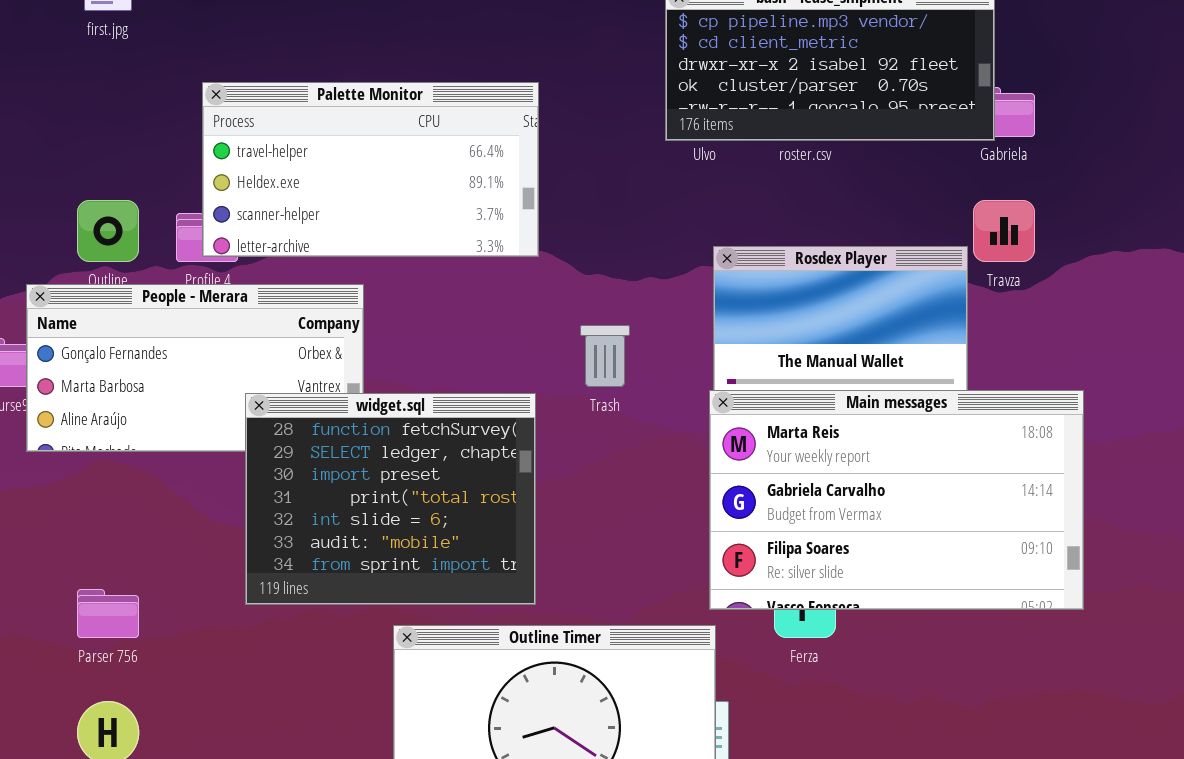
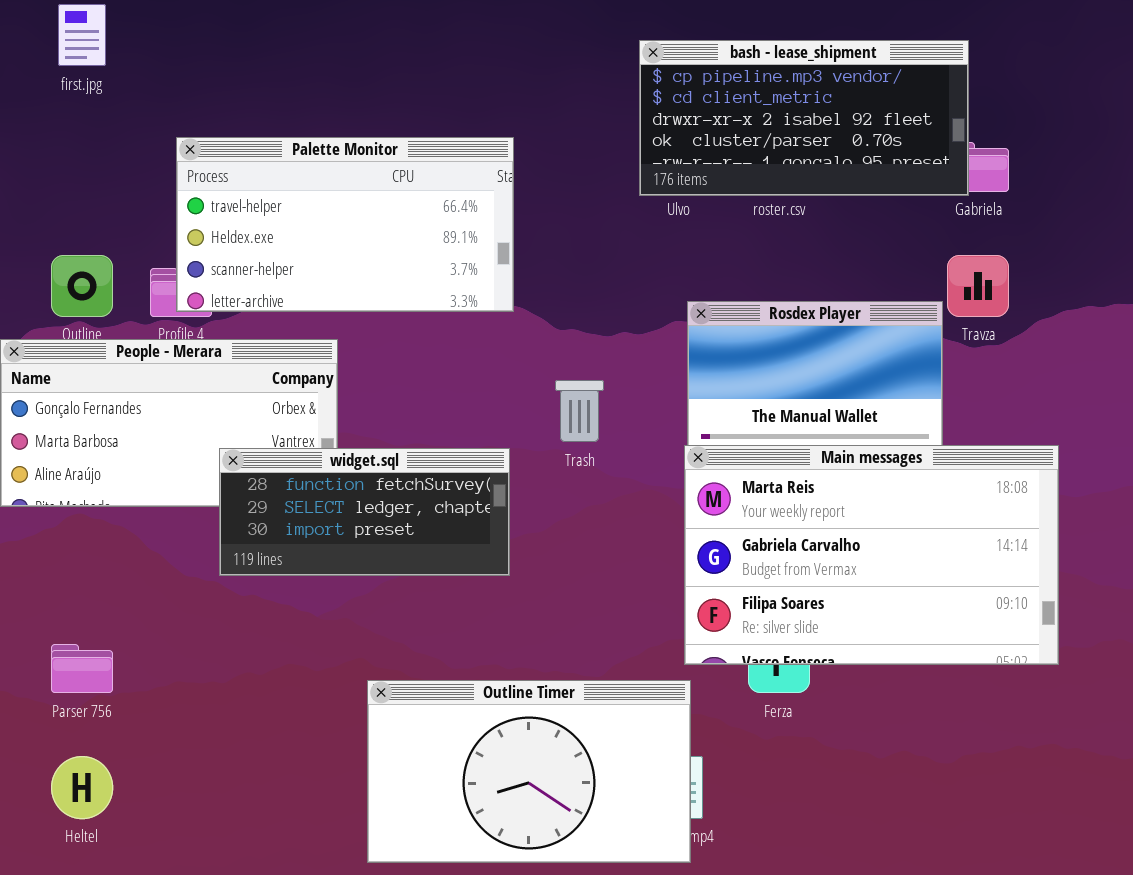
widget.sql: [245,393,536,605] -> [219,448,510,576], resized

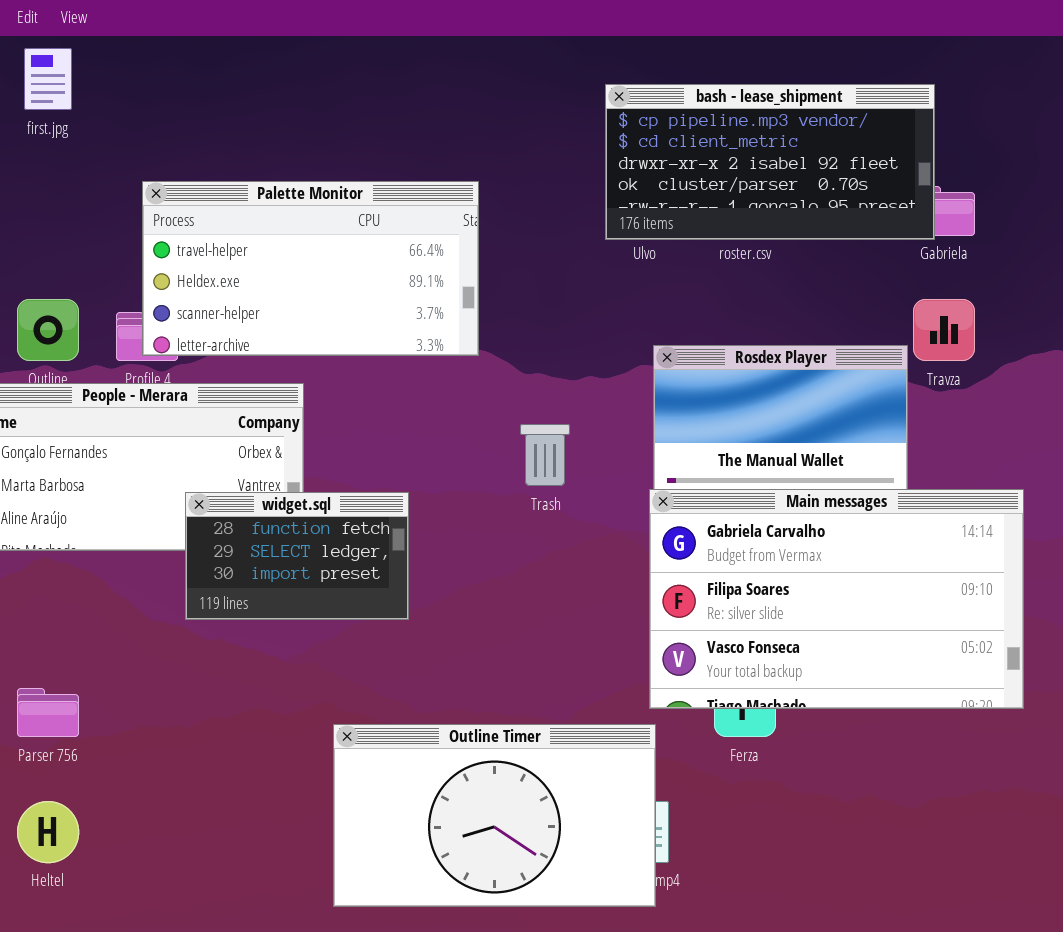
Main messages: [684,445,1059,665] -> [649,489,1024,709], scrolled down 1 row
widget.sql: [219,448,510,576] -> [185,492,409,620], resized

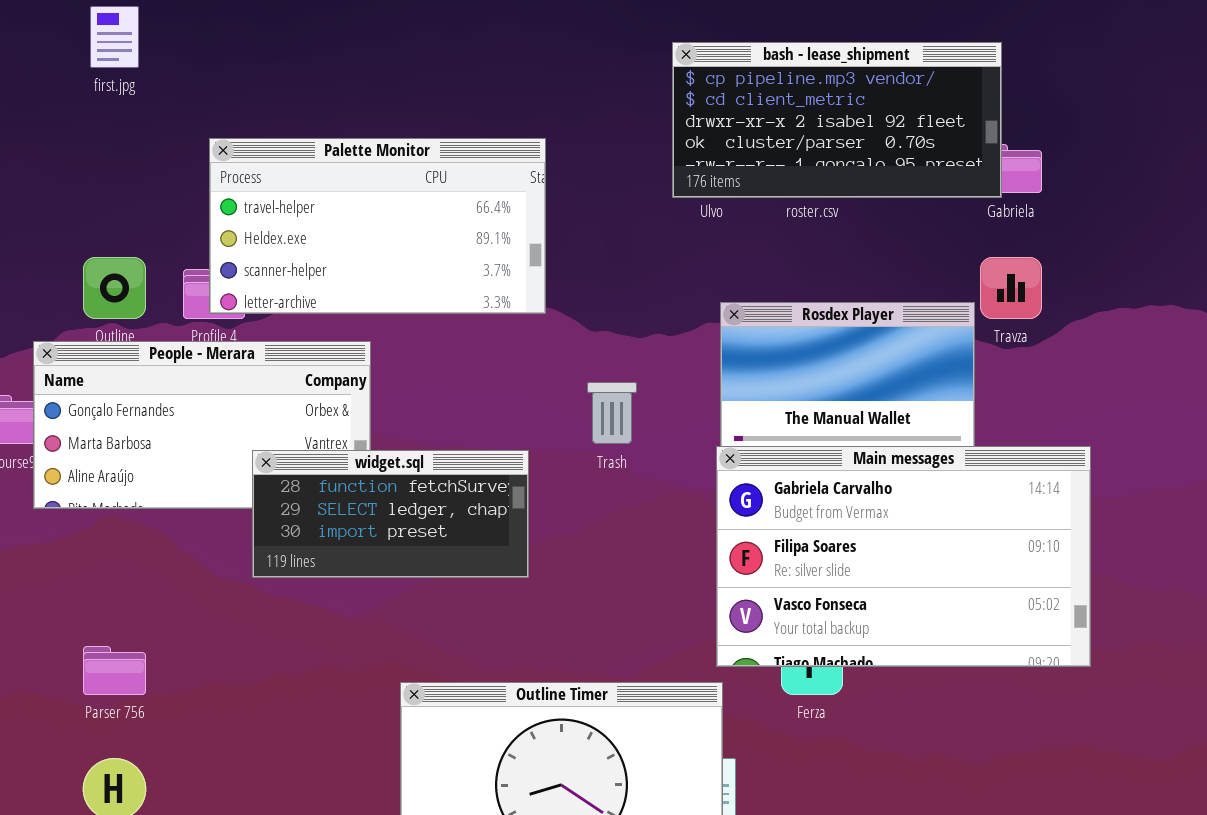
widget.sql: [185,492,409,620] -> [252,450,529,578], resized

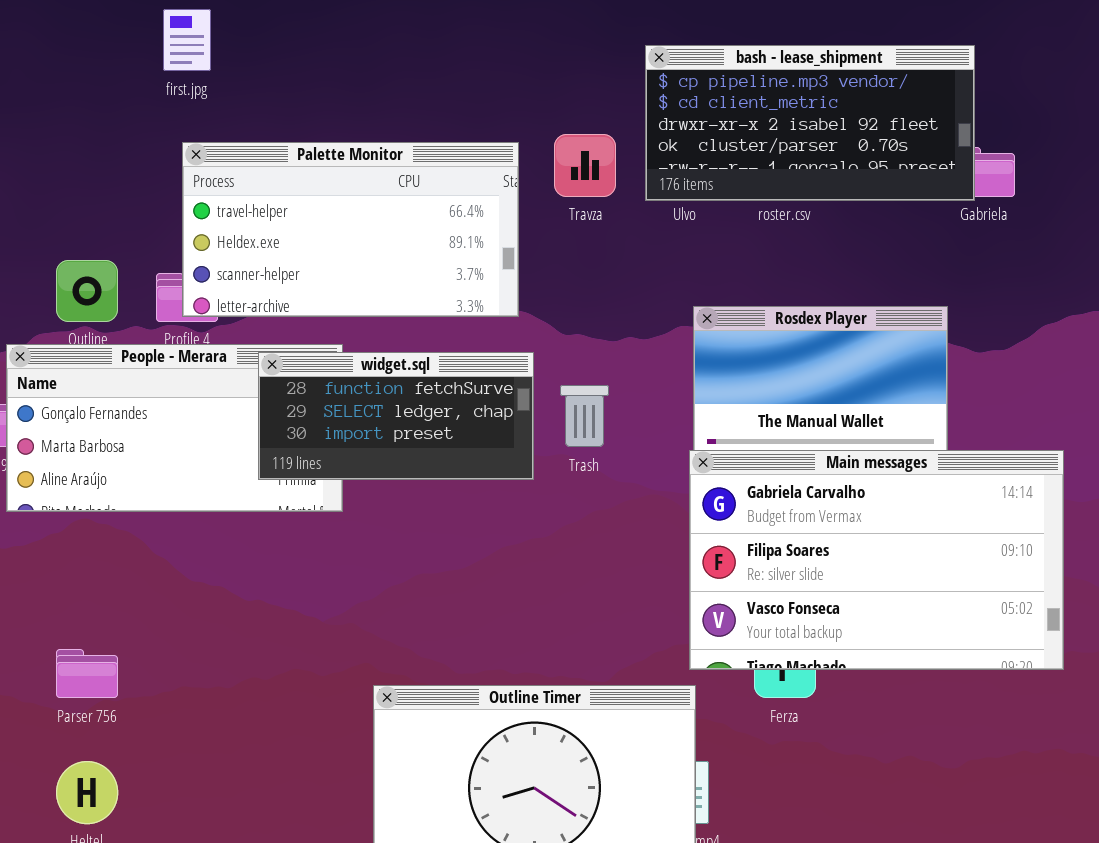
first.jpg: [90,6,139,68] -> [163,9,211,71], moved
Travza: [980,257,1042,319] -> [554,134,616,197], moved
widget.sql: [252,450,529,578] -> [258,352,534,480], moved

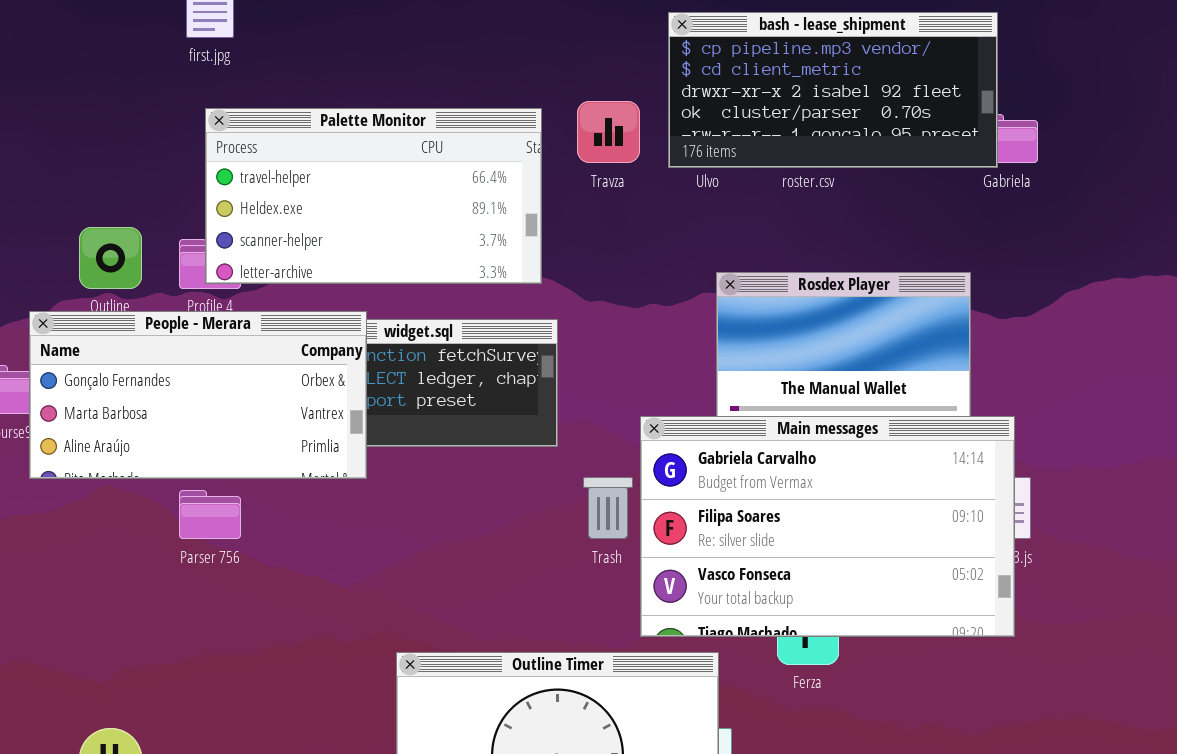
People - Merara: [6,344,343,512] -> [29,311,367,479], raised
Trash: [560,385,609,447] -> [583,477,633,539], moved
Main messages: [689,450,1064,670] -> [640,416,1015,637], moved
Parser 756: [56,649,118,698] -> [179,490,241,539], moved

